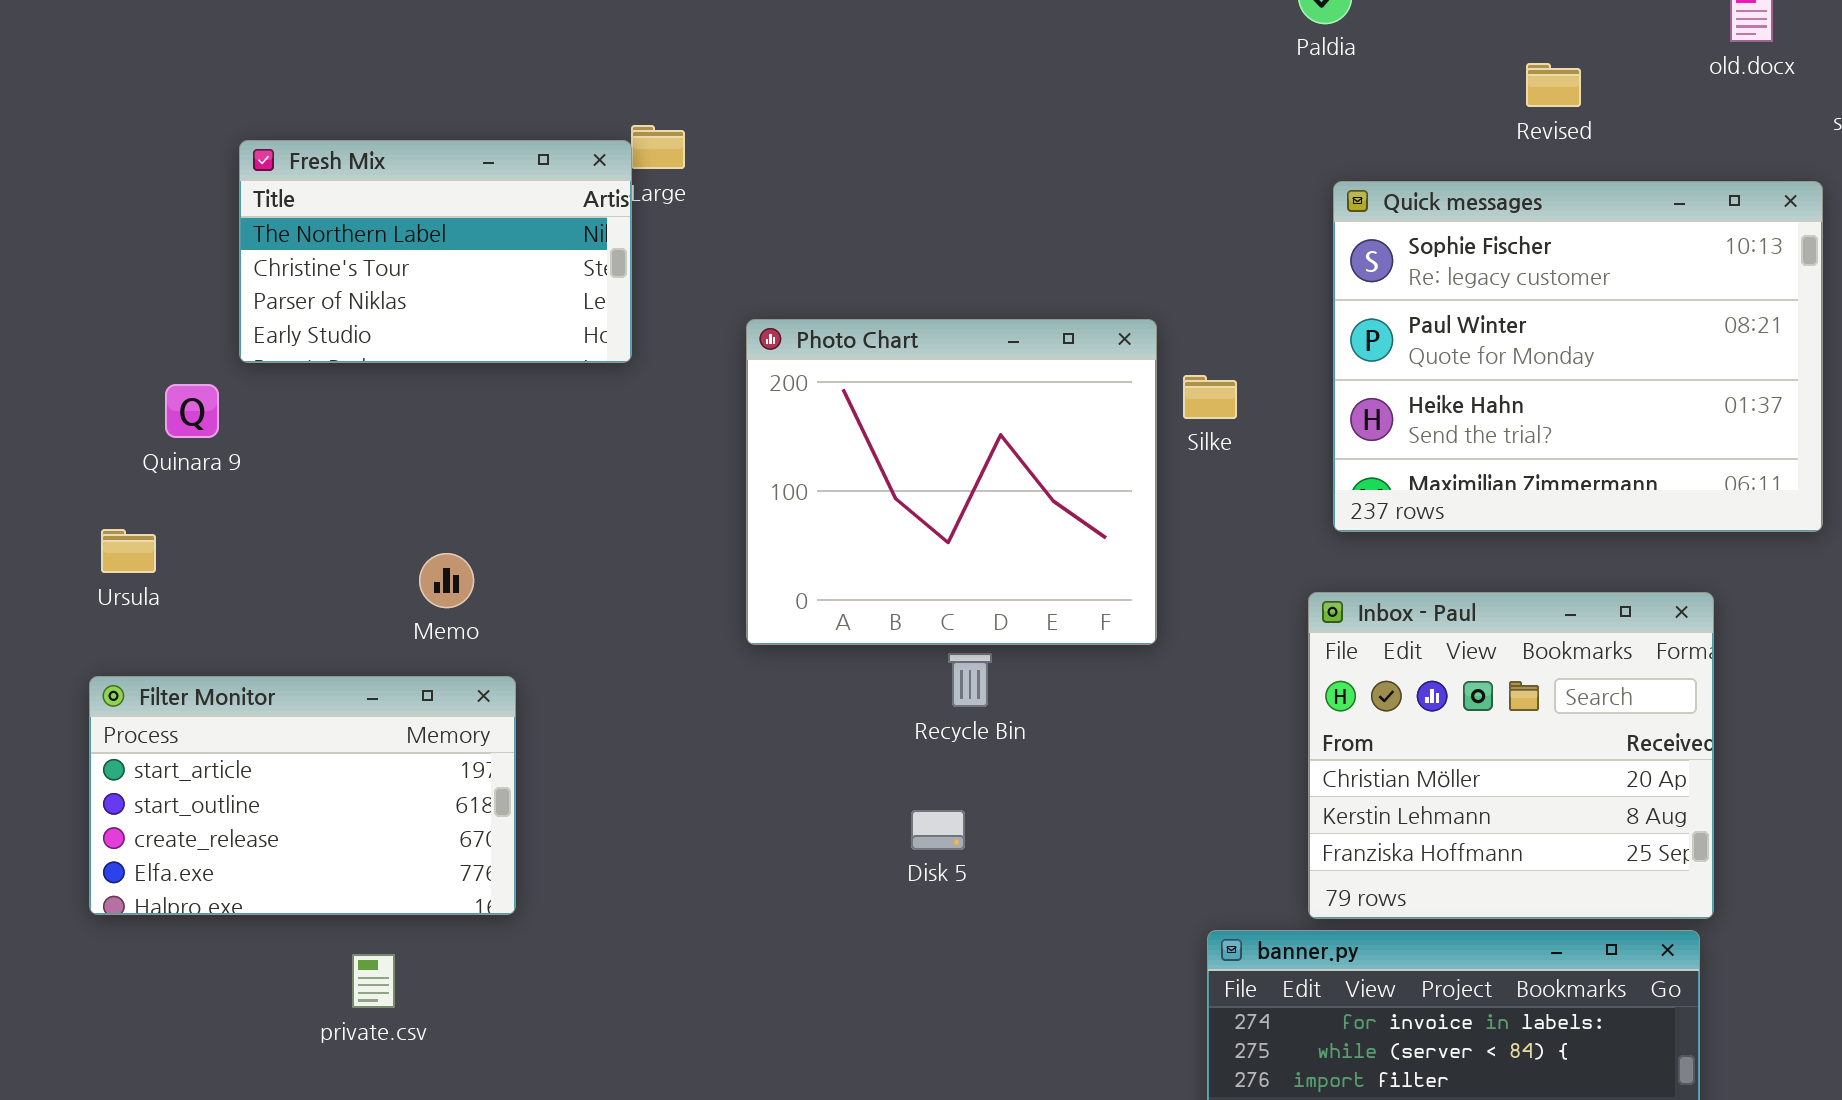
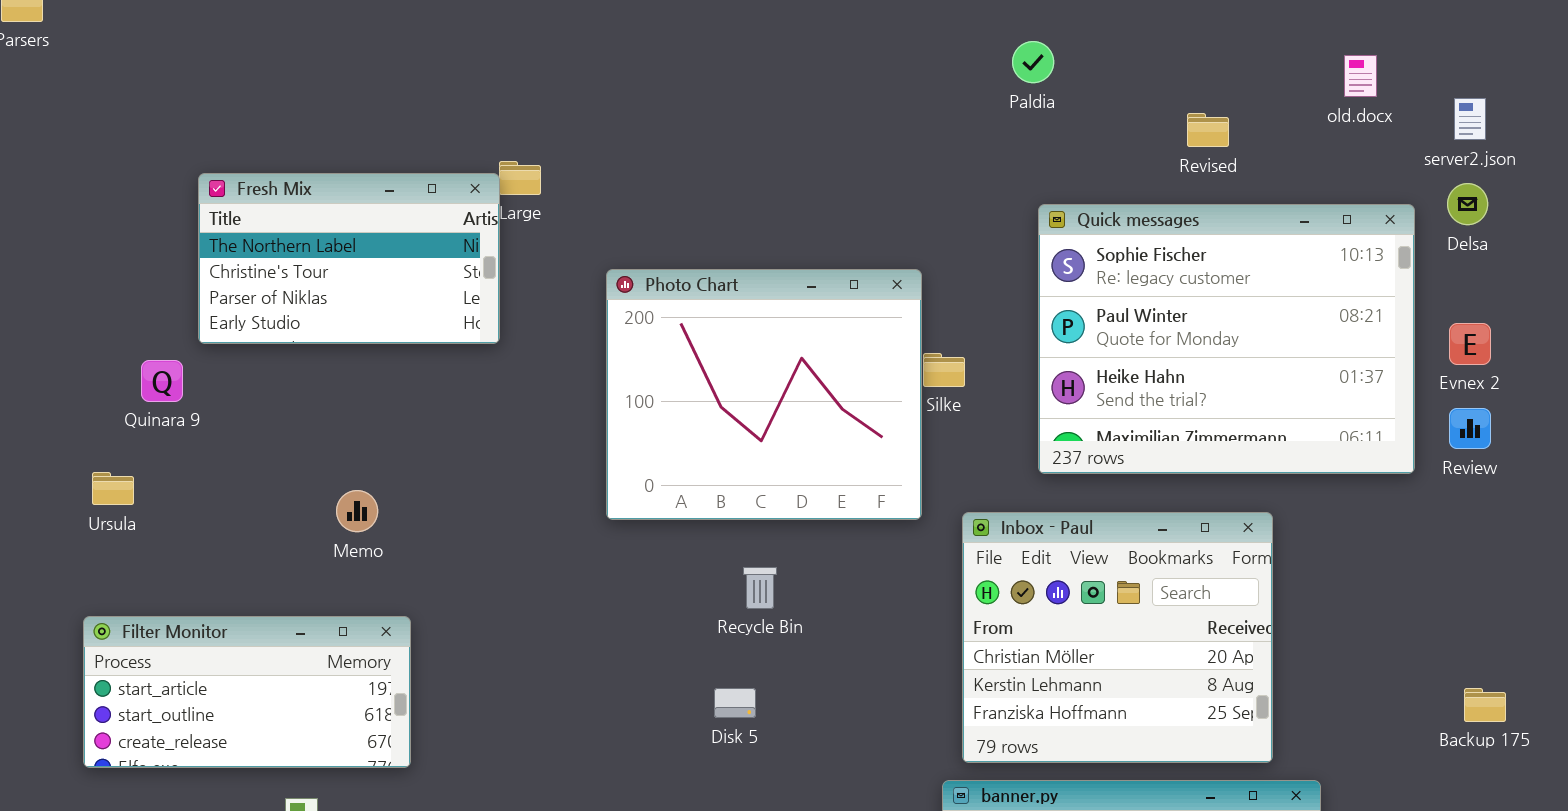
Photo Chart: [746,319,1157,645] -> [606,269,922,520], moved
Inbox - Paul: [1308,592,1714,919] -> [962,512,1273,763], moved
Filter Monitor: [89,676,516,915] -> [83,616,411,768], resized

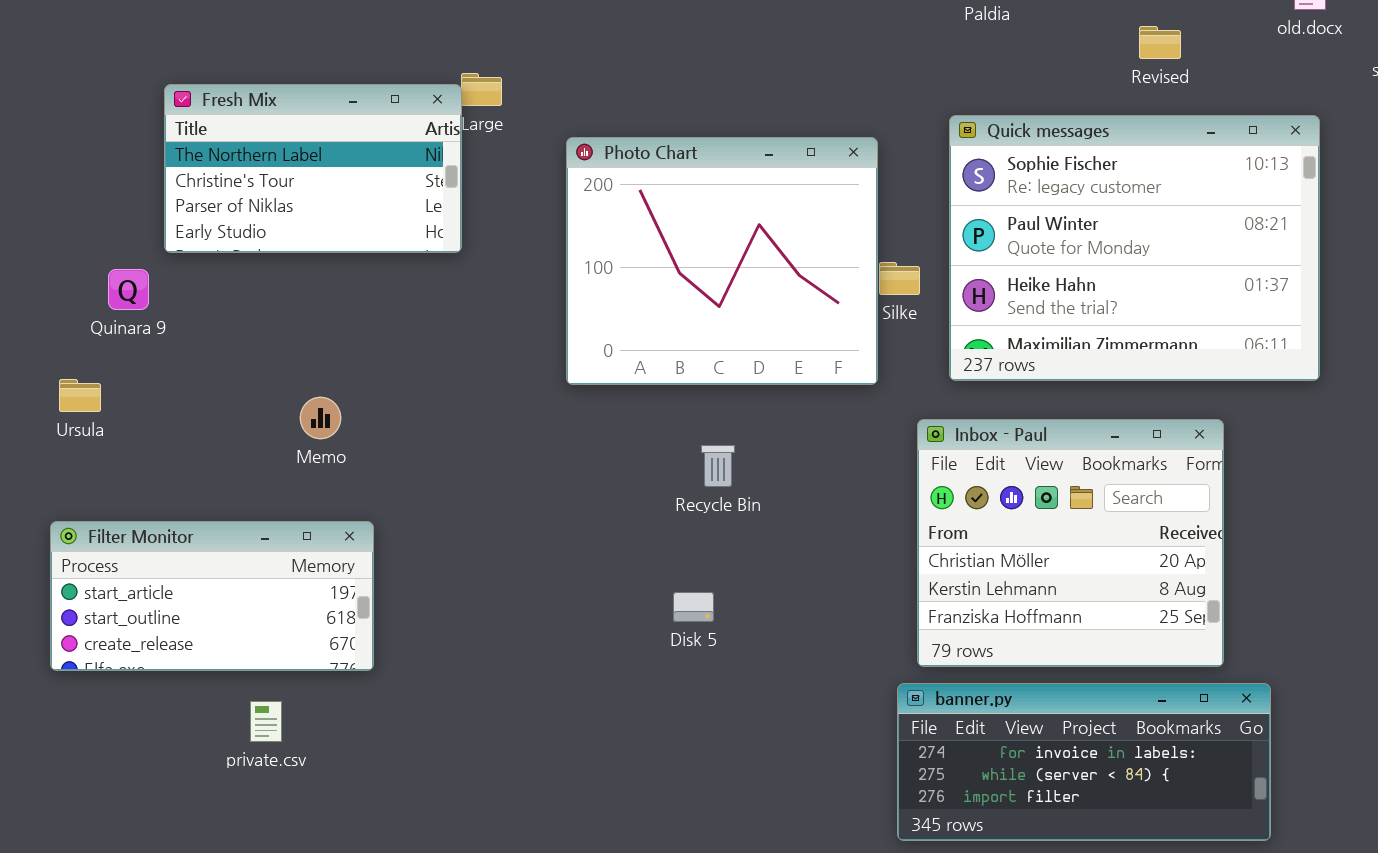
Quick messages: [1038,204,1415,474] -> [949,115,1320,381], moved
Photo Chart: [606,269,922,520] -> [566,137,878,385], moved
Recycle Bin: [743,567,777,609] -> [701,445,735,487], moved

